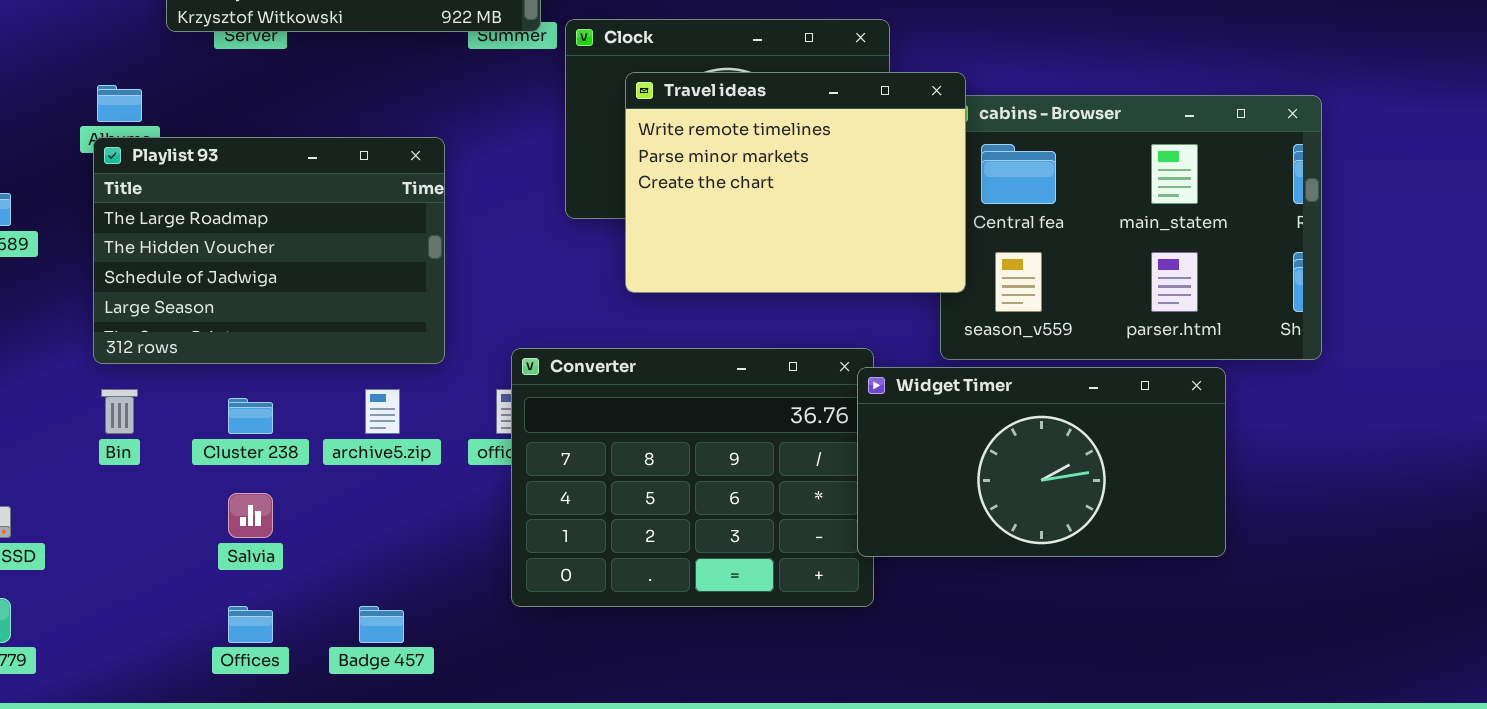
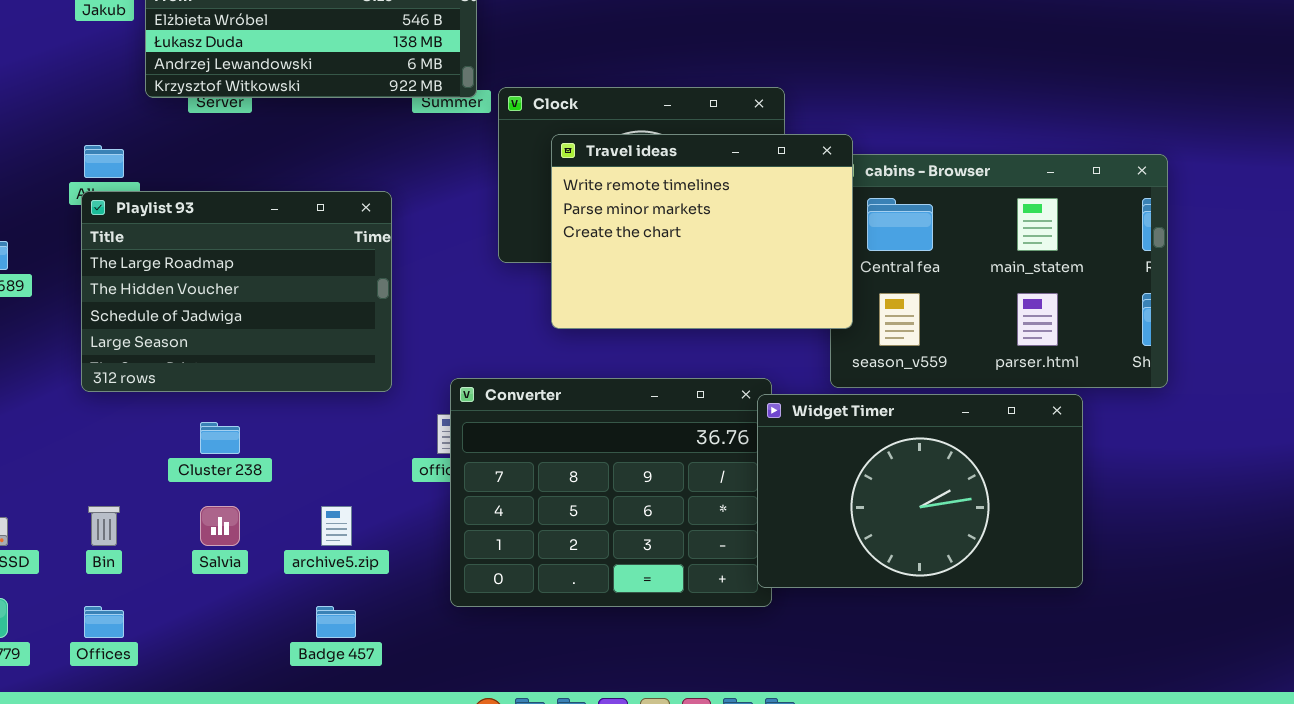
Widget Timer: [857,367,1226,557] -> [757,394,1083,588], resized
Bin: [101,389,138,434] -> [88,506,120,546], moved
archive5.zip: [365,389,400,434] -> [321,506,352,546], moved
Offices: [228,606,273,643] -> [84,606,124,638], moved

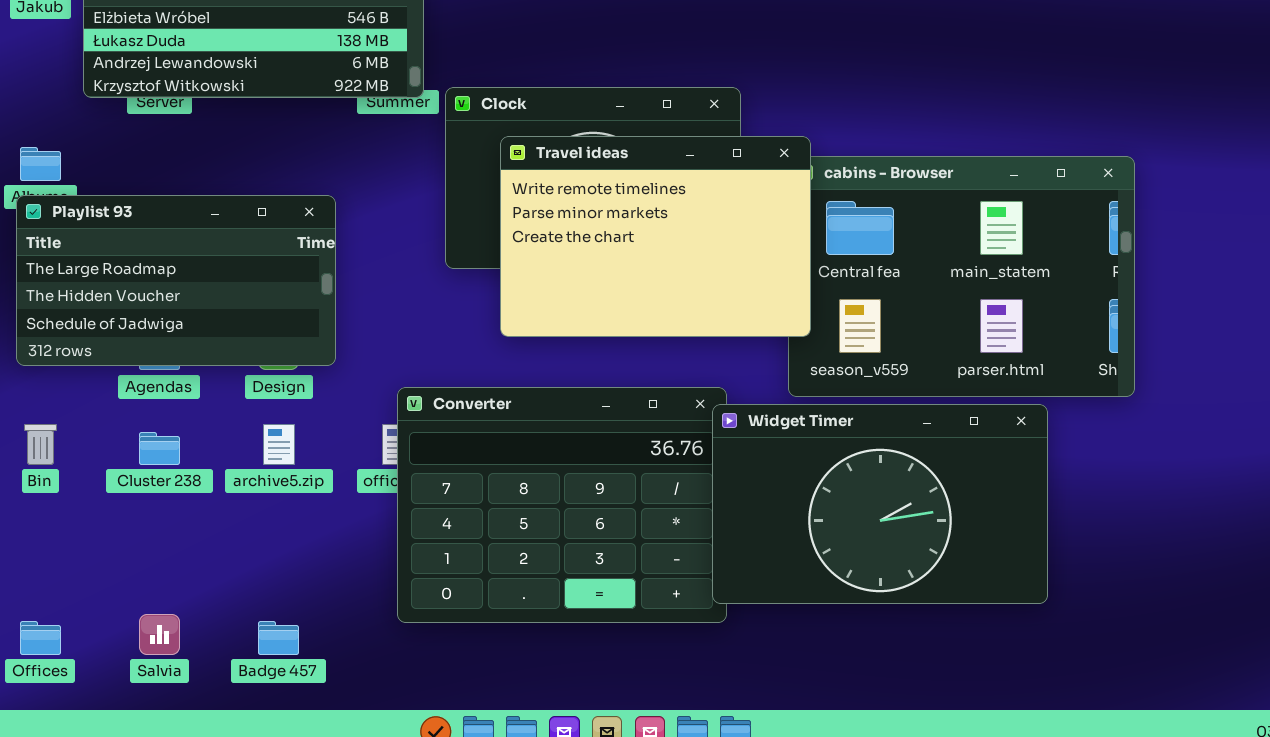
Playlist 93: [81,191,392,392] -> [16,195,336,366], resized
Bin: [88,506,120,546] -> [24,424,57,465], moved
Salvia: [200,506,240,546] -> [139,614,180,655], moved
archive5.zip: [321,506,352,546] -> [263,424,295,465], moved

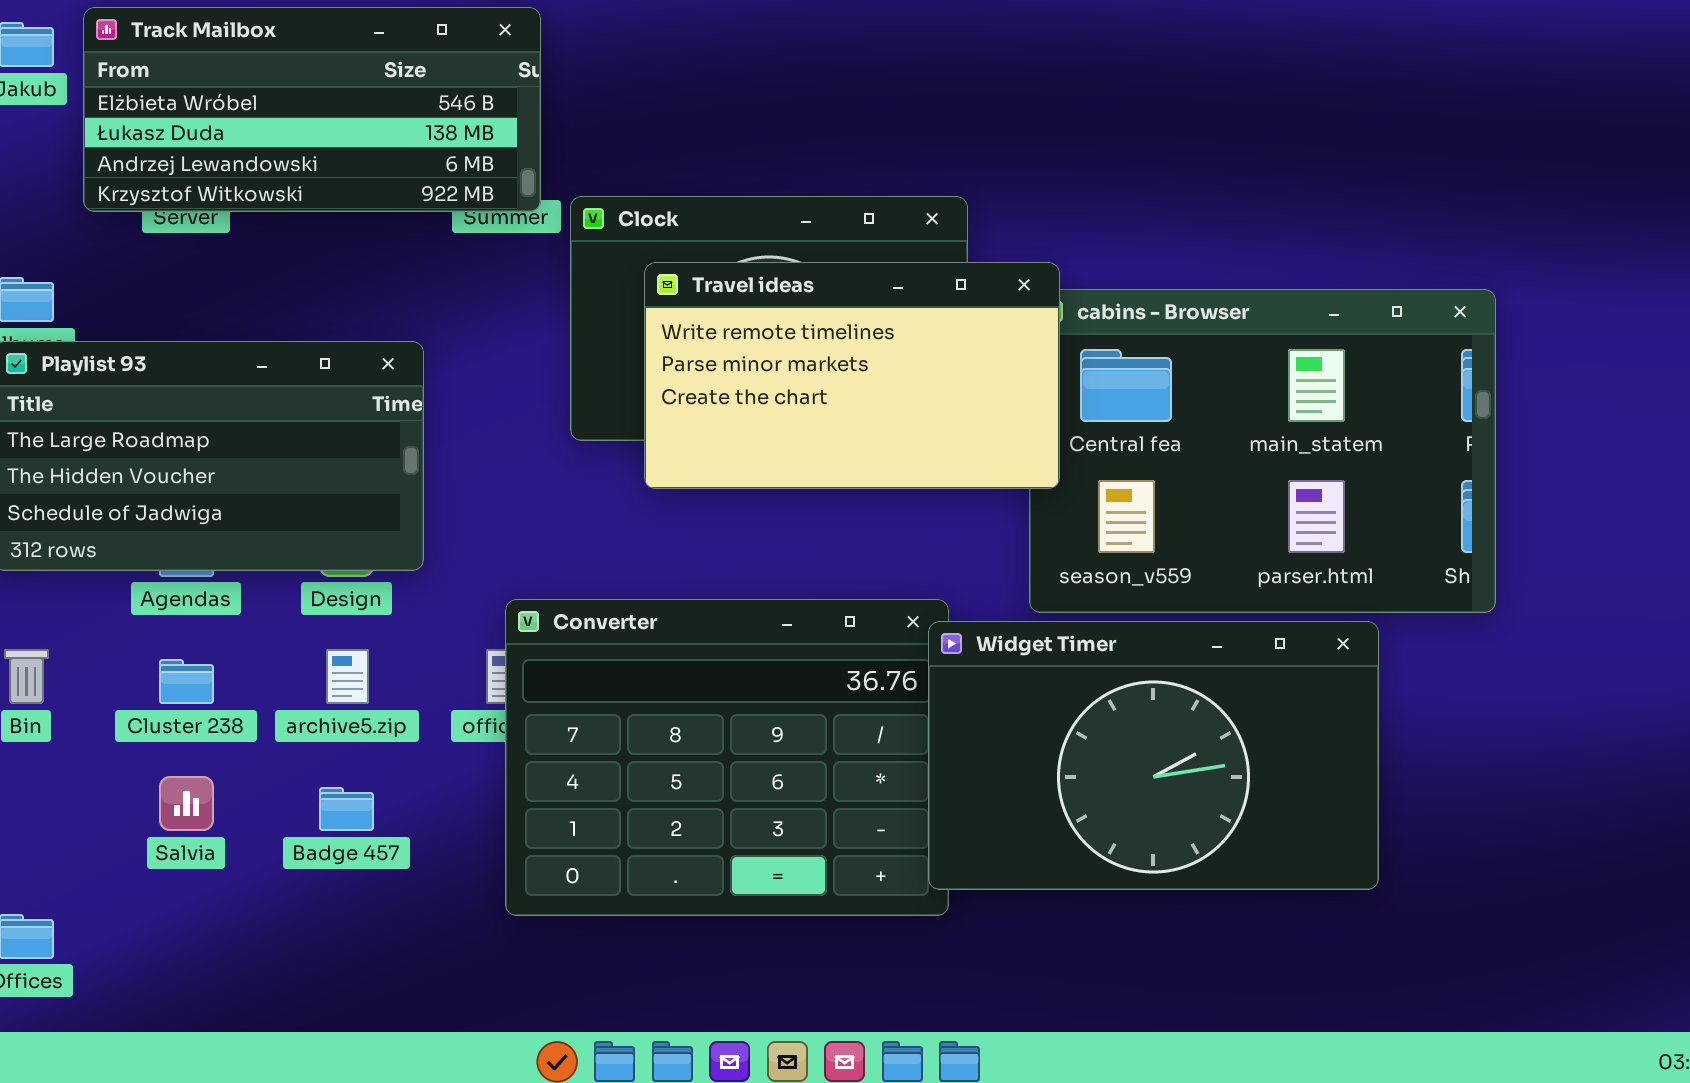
Travel ideas: [500,136,811,337] -> [644,262,1060,489], resized
Salvia: [139,614,180,655] -> [159,776,214,831], moved
Badge 457: [258,621,299,655] -> [319,787,374,831], moved

